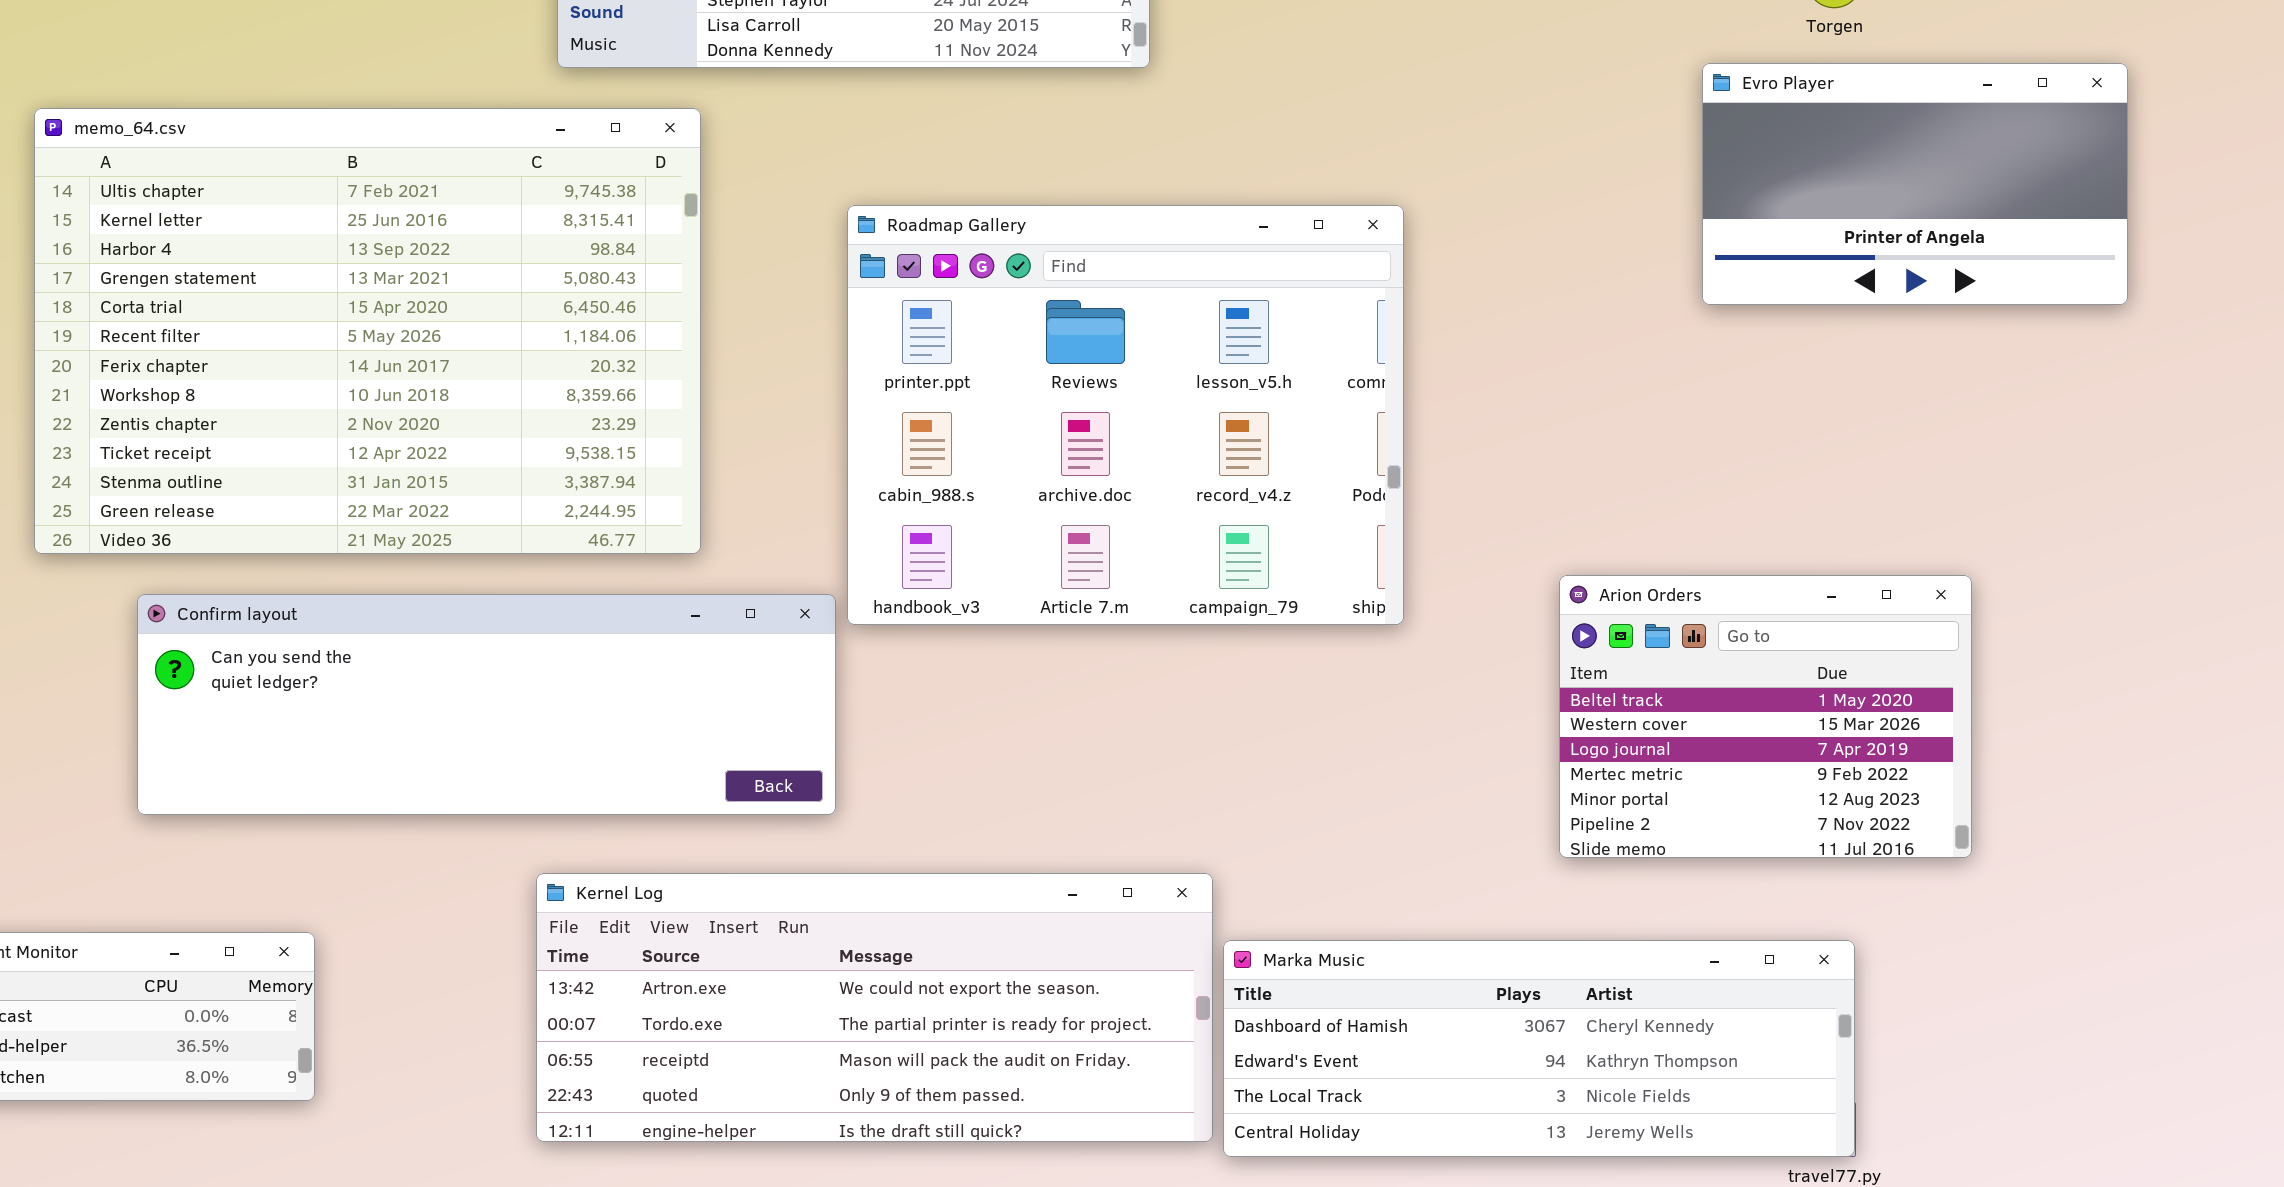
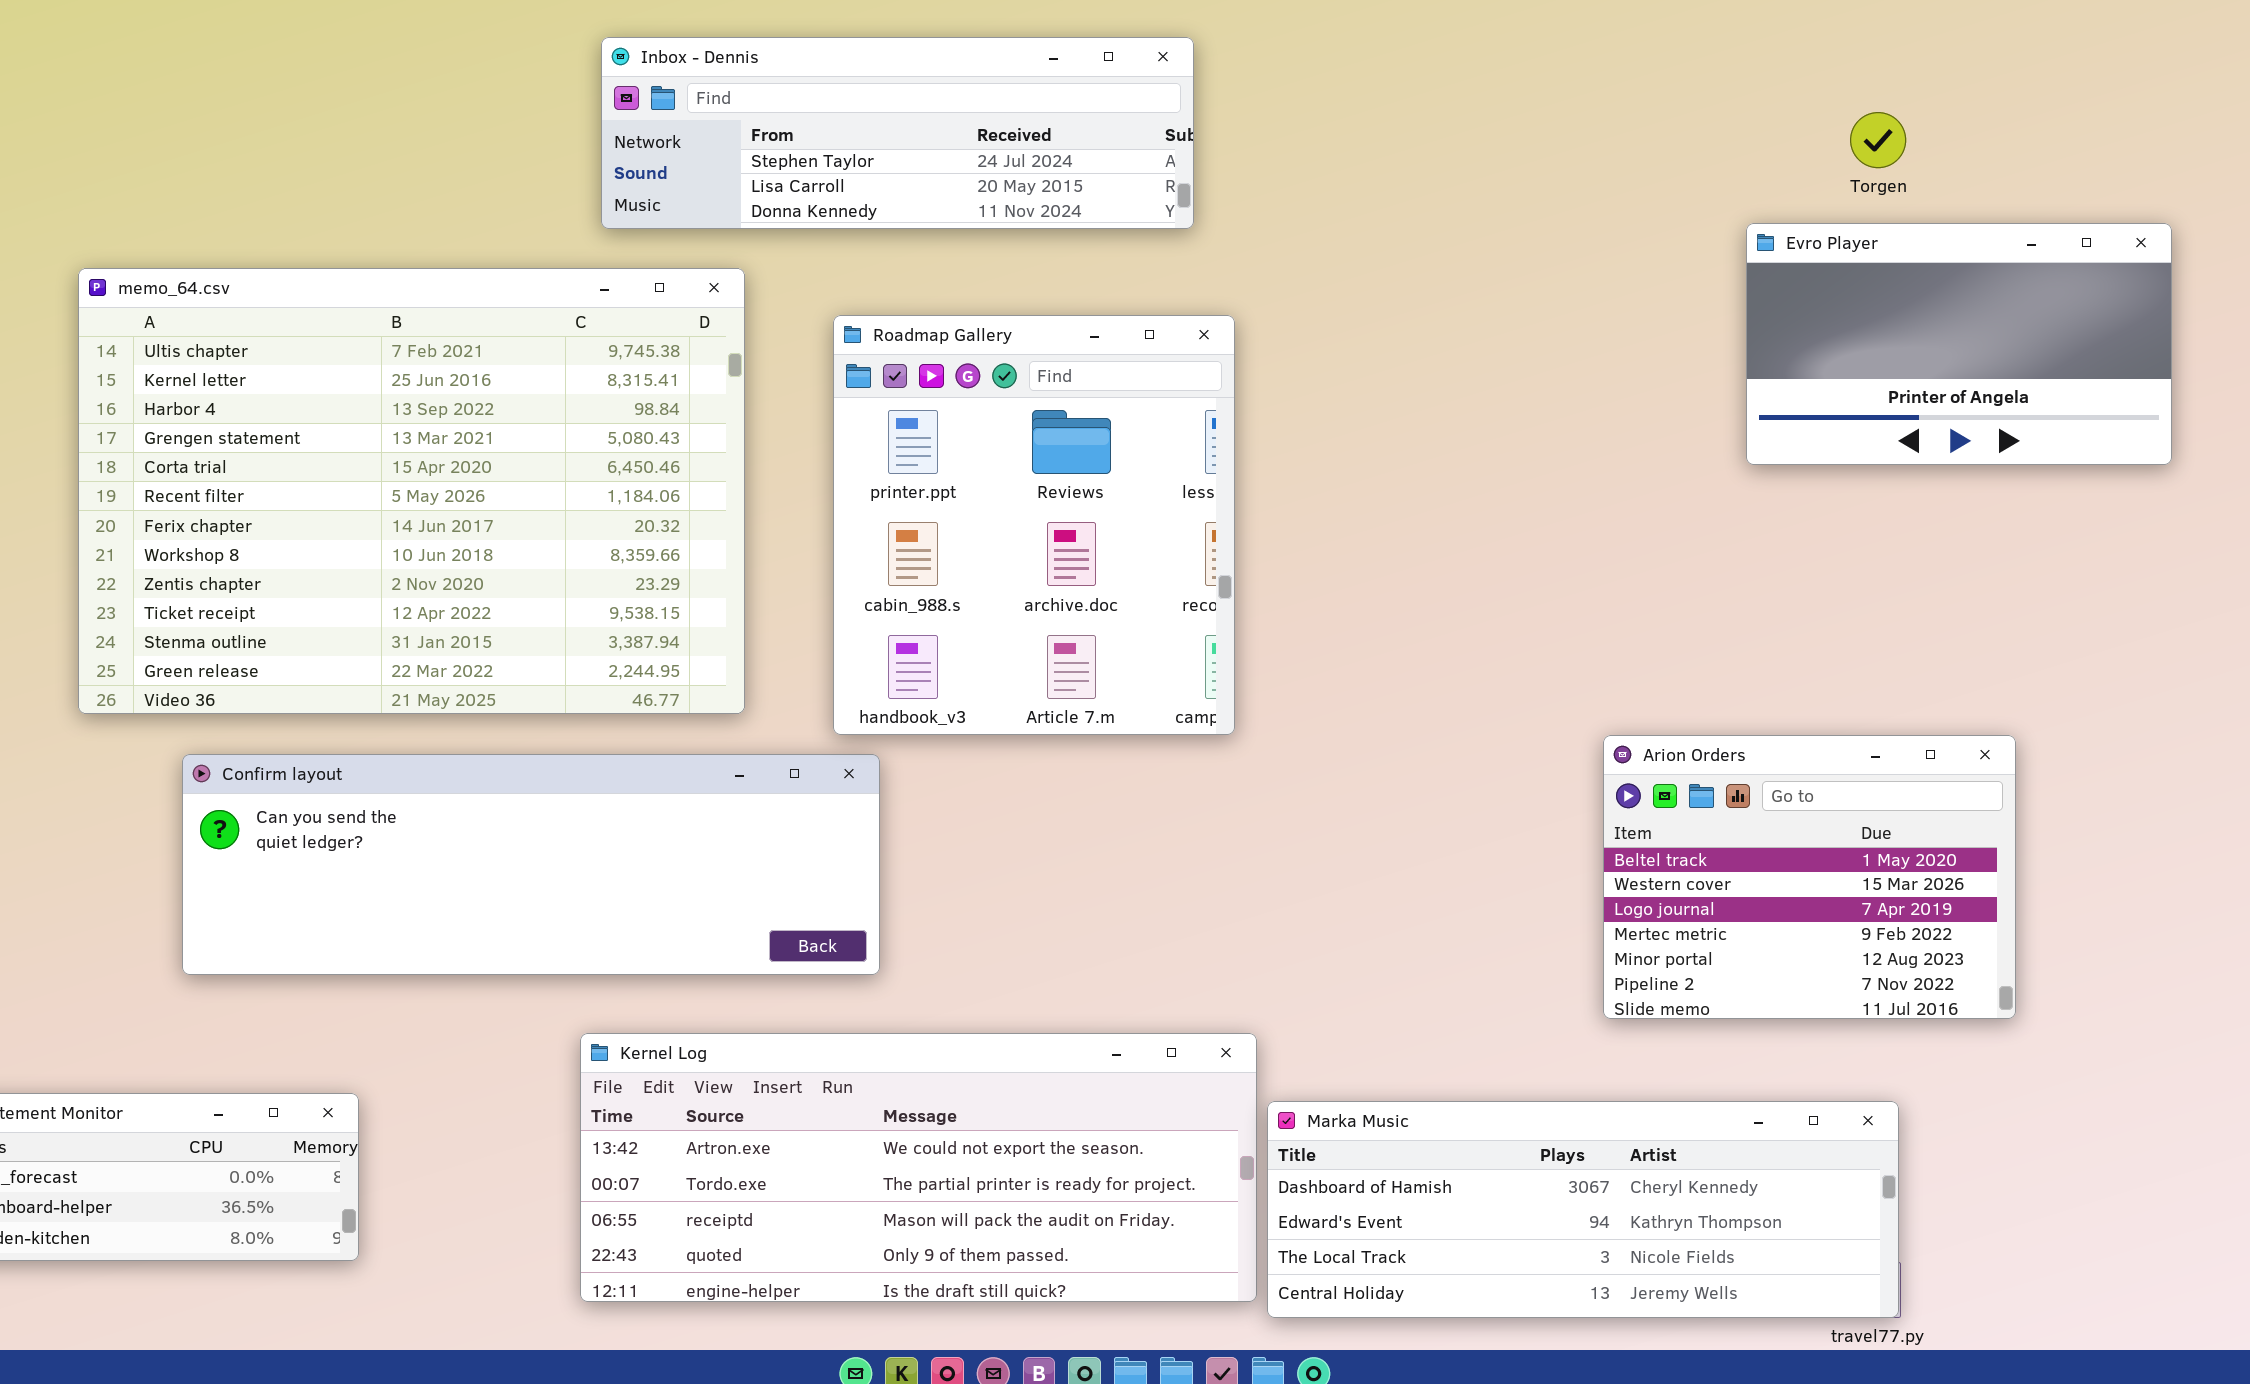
Roadmap Gallery: [847,205,1404,625] -> [833,315,1235,735], moved, resized

